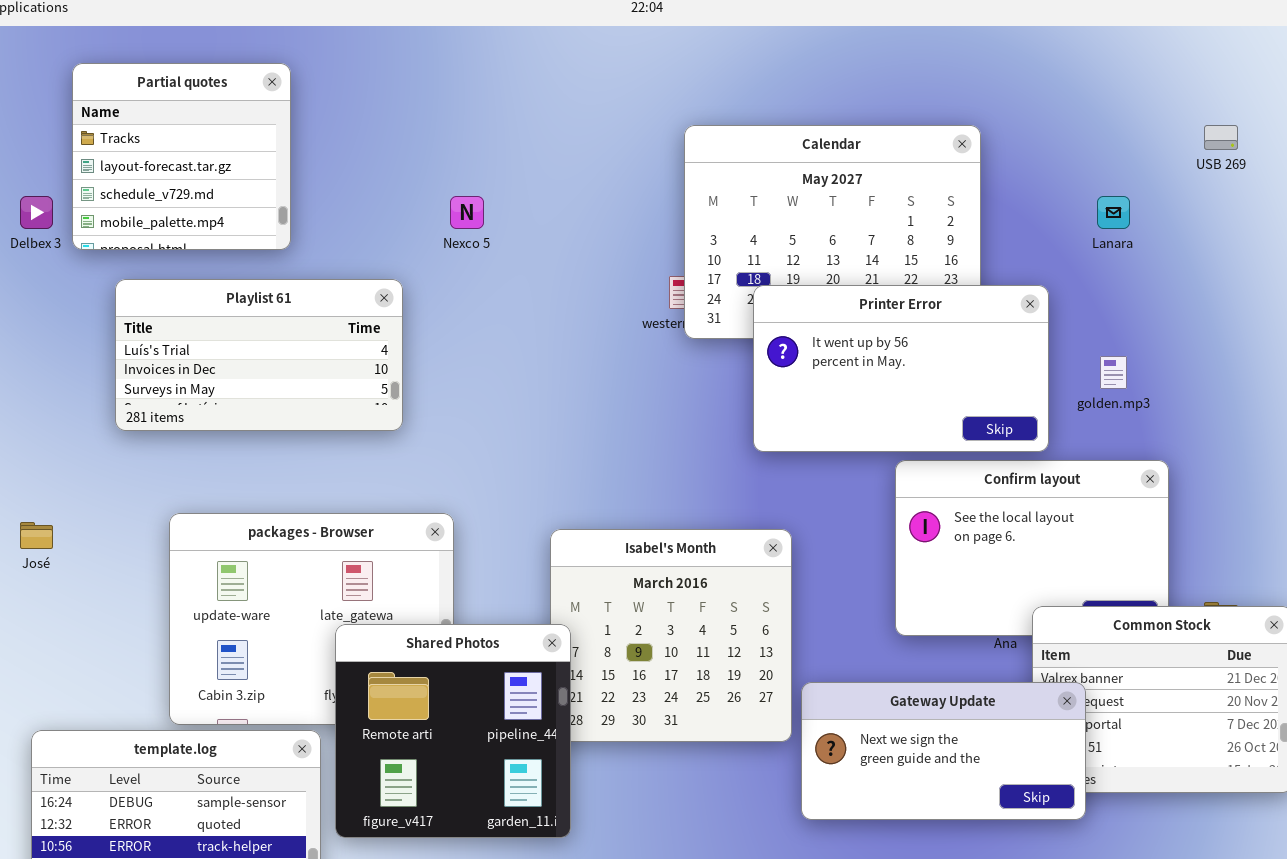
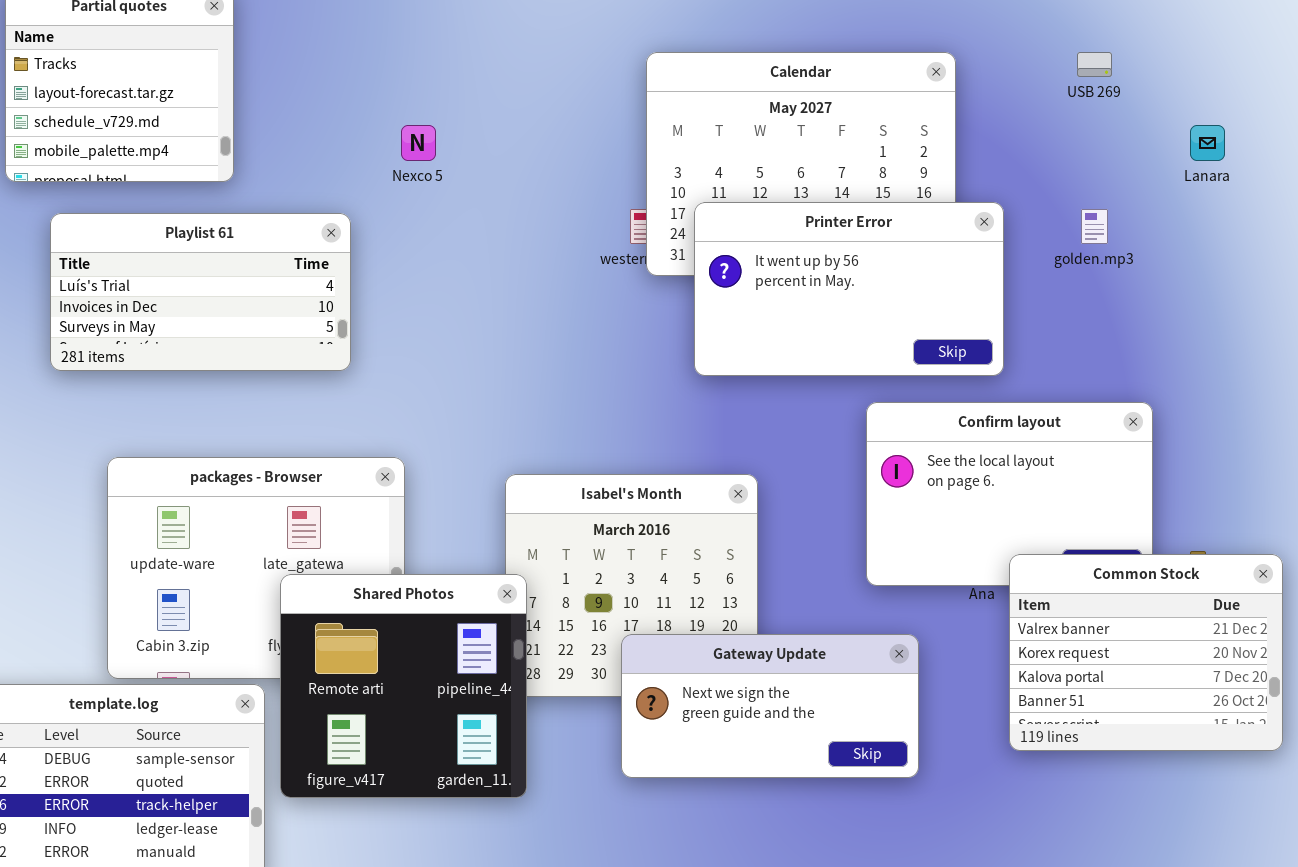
USB 269: [1204,125,1238,150] -> [1077,52,1112,77], moved
Lanara: [1097,196,1130,229] -> [1190,125,1225,161], moved
Printer Error: [753,285,1049,452] -> [694,202,1004,376], moved
golden.mp3: [1100,356,1127,389] -> [1081,209,1108,244], moved
Gateway Update: [801,682,1086,820] -> [621,634,919,778], moved

